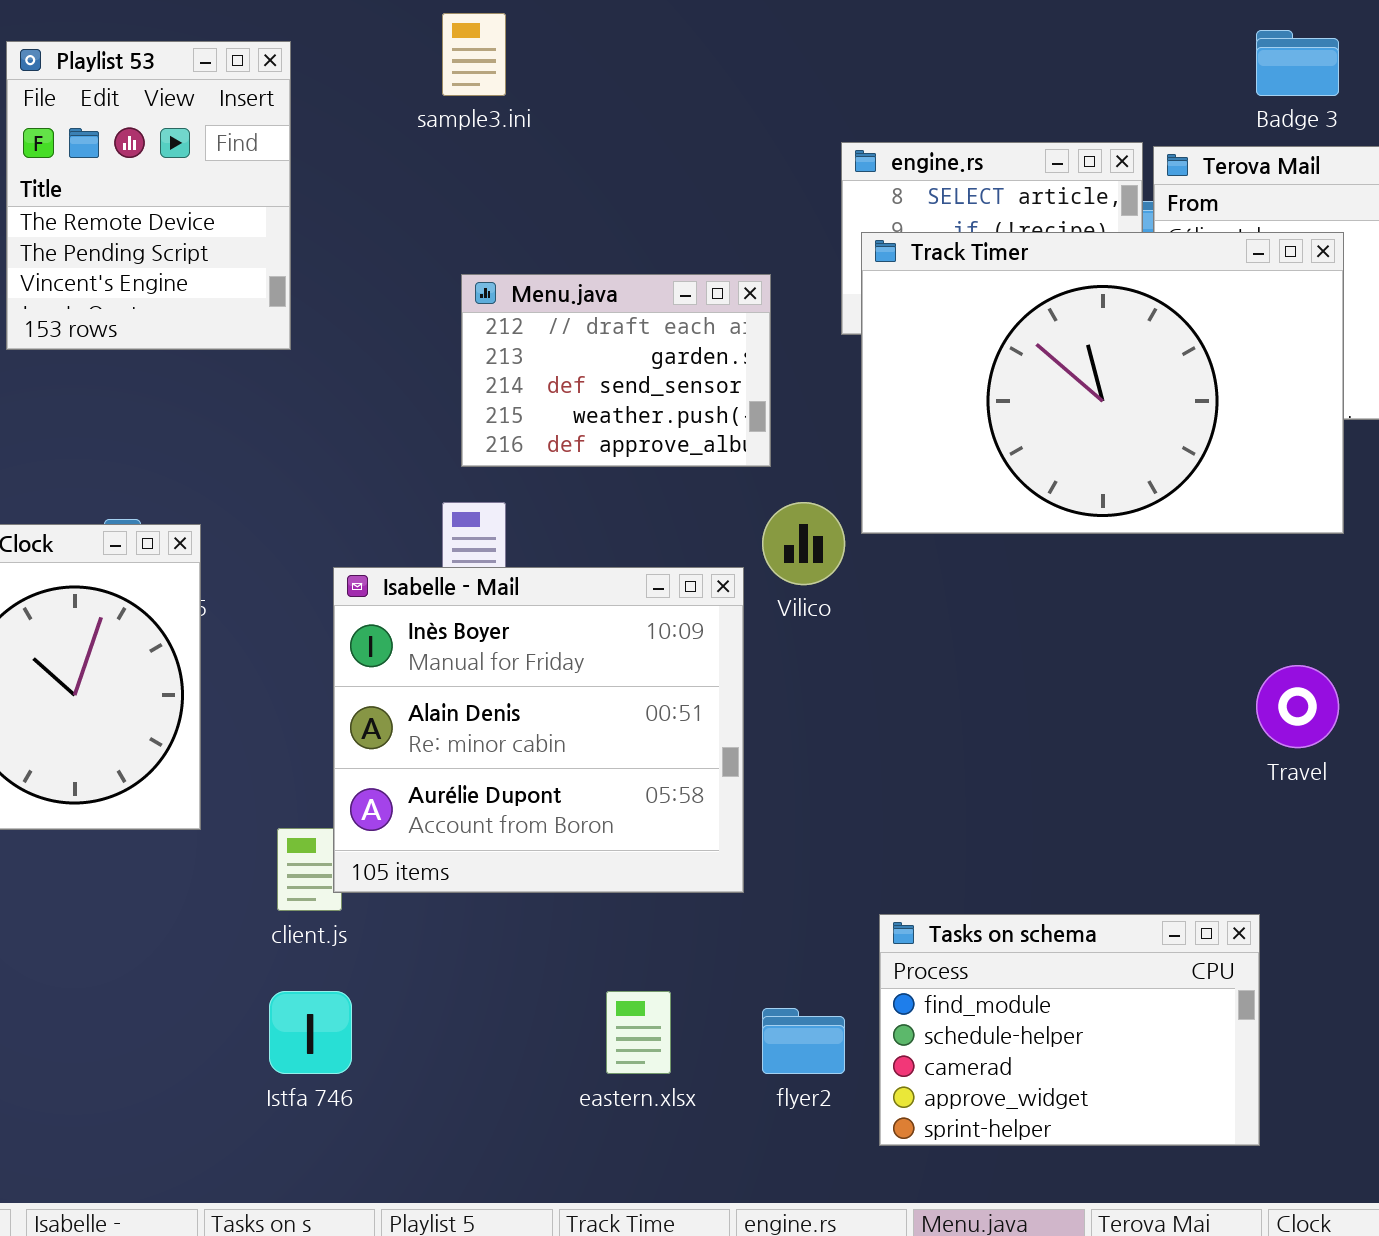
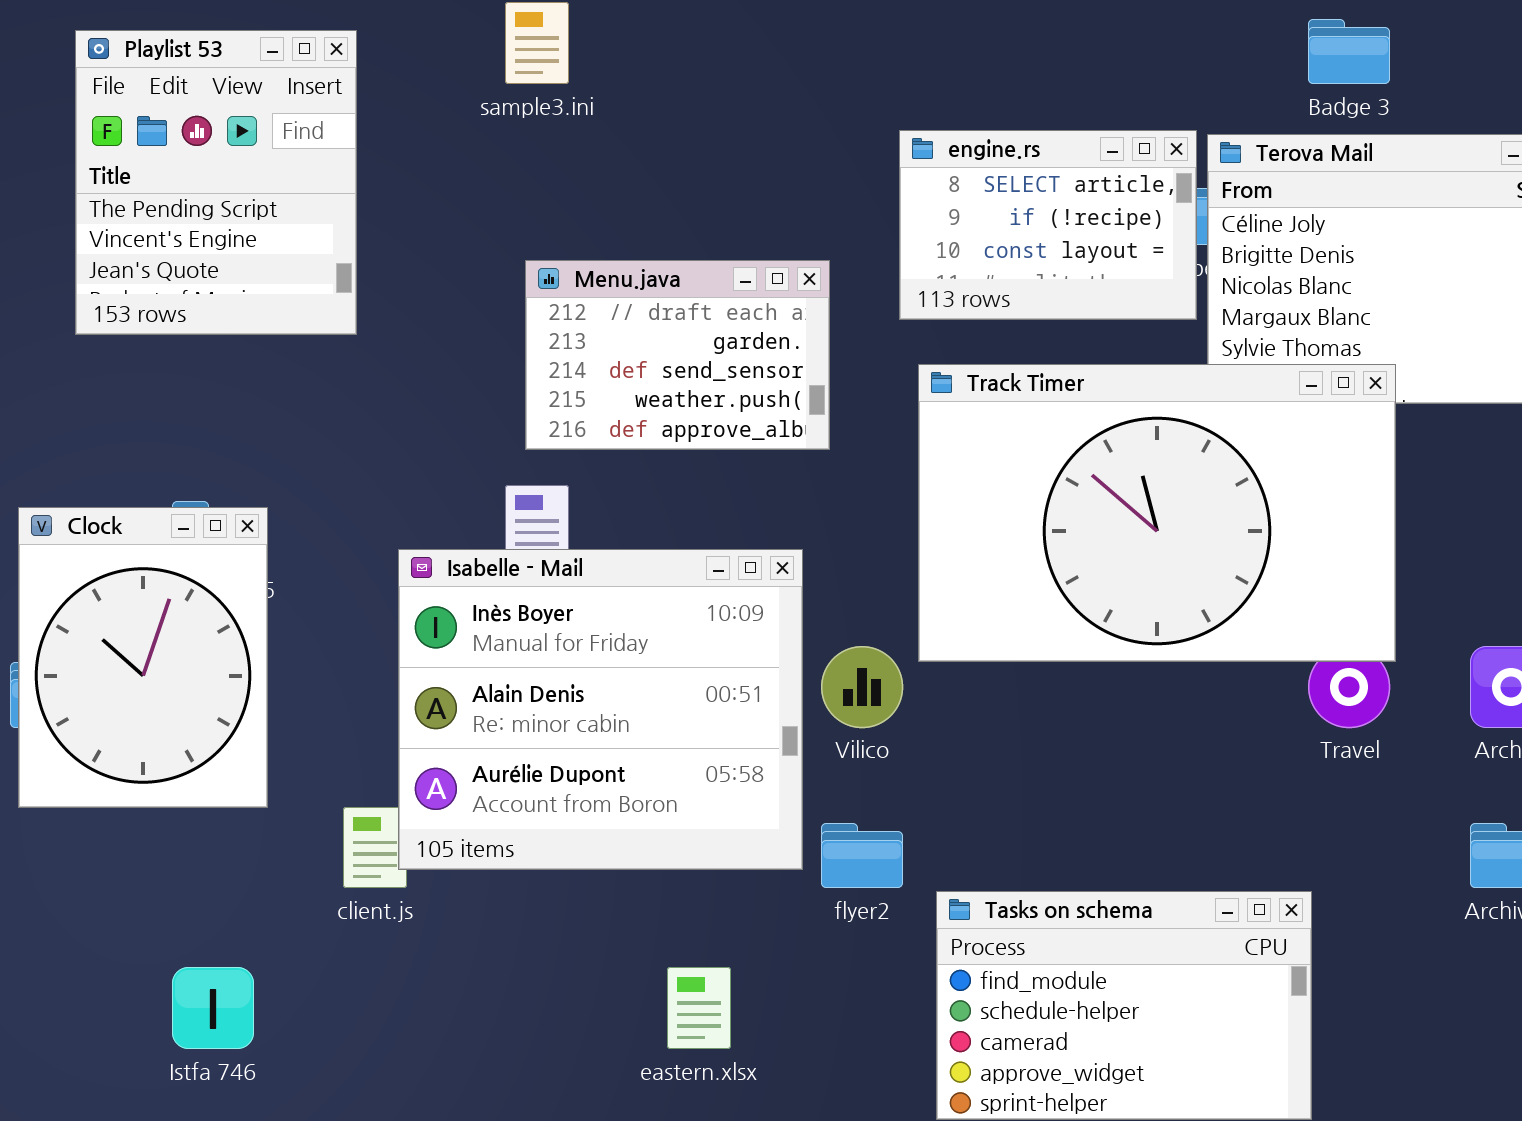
Playlist 53: [6,41,291,350] -> [75,30,357,335], scrolled down 1 row
Track Timer: [861,232,1344,534] -> [918,364,1396,662], moved
Vilico: [762,502,845,585] -> [821,646,903,728], moved
Istfa 746: [269,991,352,1074] -> [172,967,254,1049], moved
flyer2: [762,1008,845,1074] -> [821,823,903,888], moved

